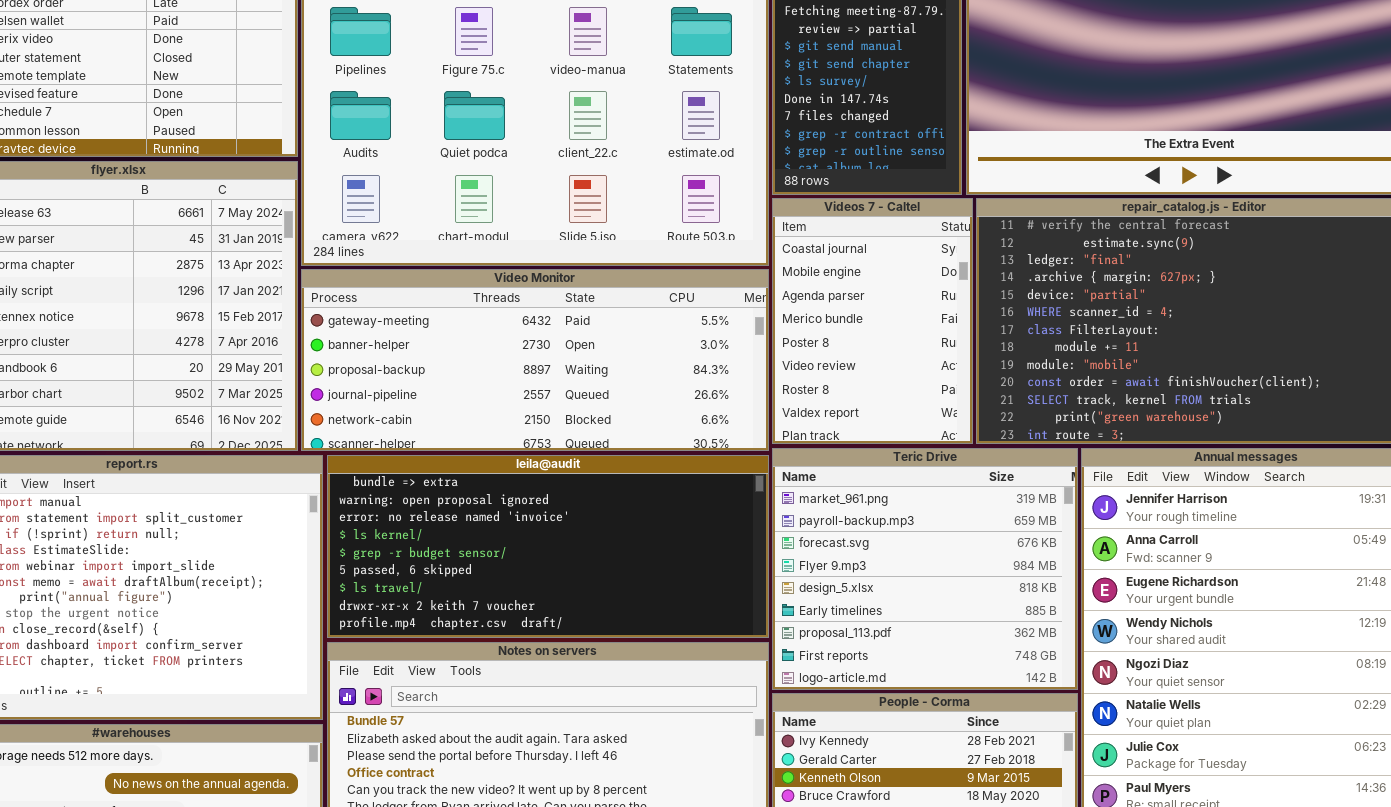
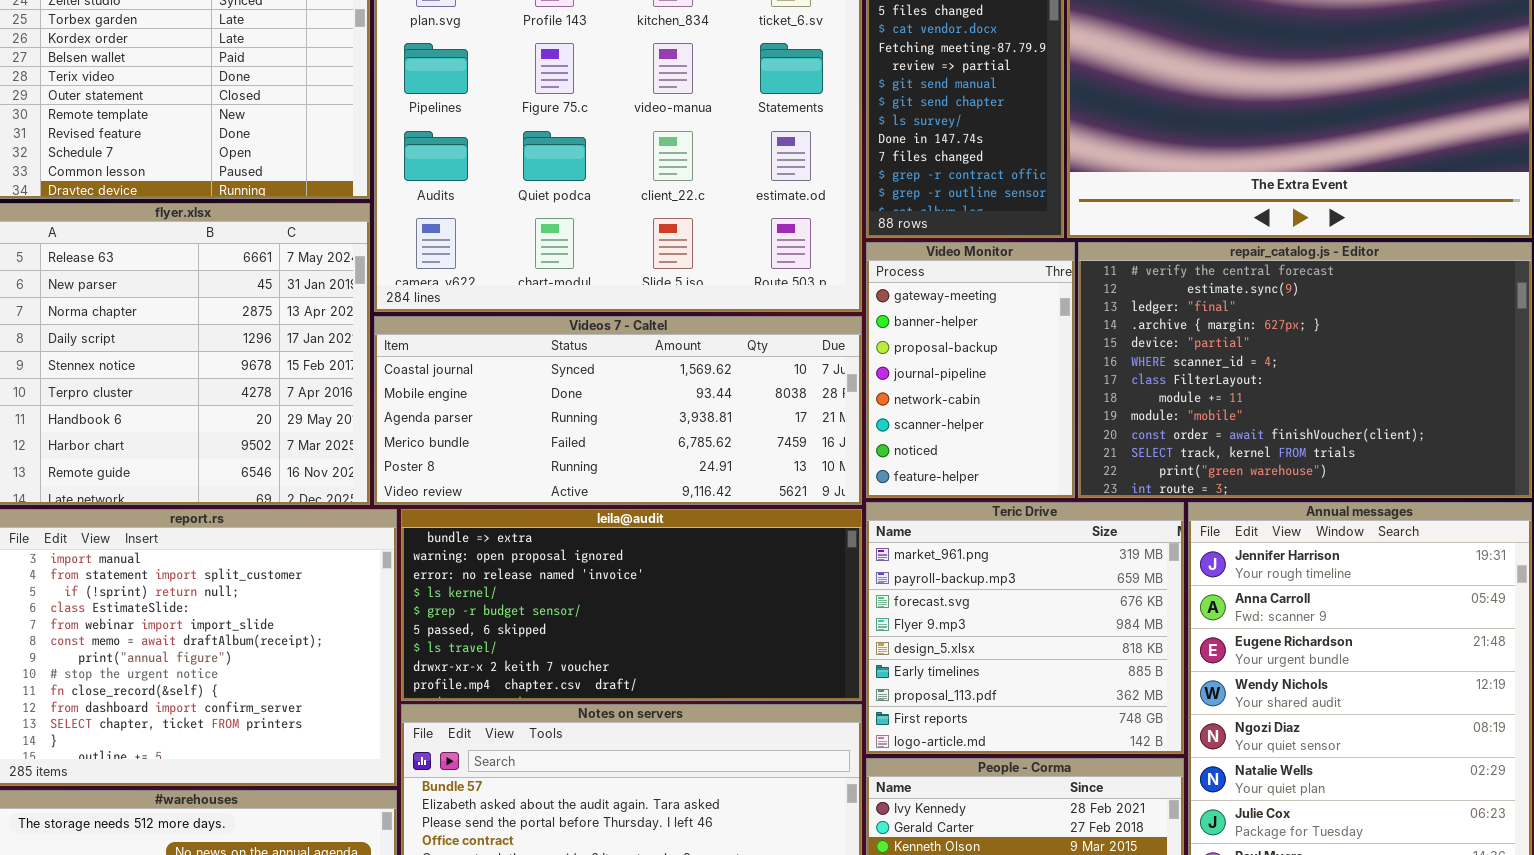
Videos 7 - Caltel: [772,198,973,444] -> [374,316,862,505], moved, resized
Video Monitor: [301,269,769,451] -> [866,242,1075,498], moved, resized

